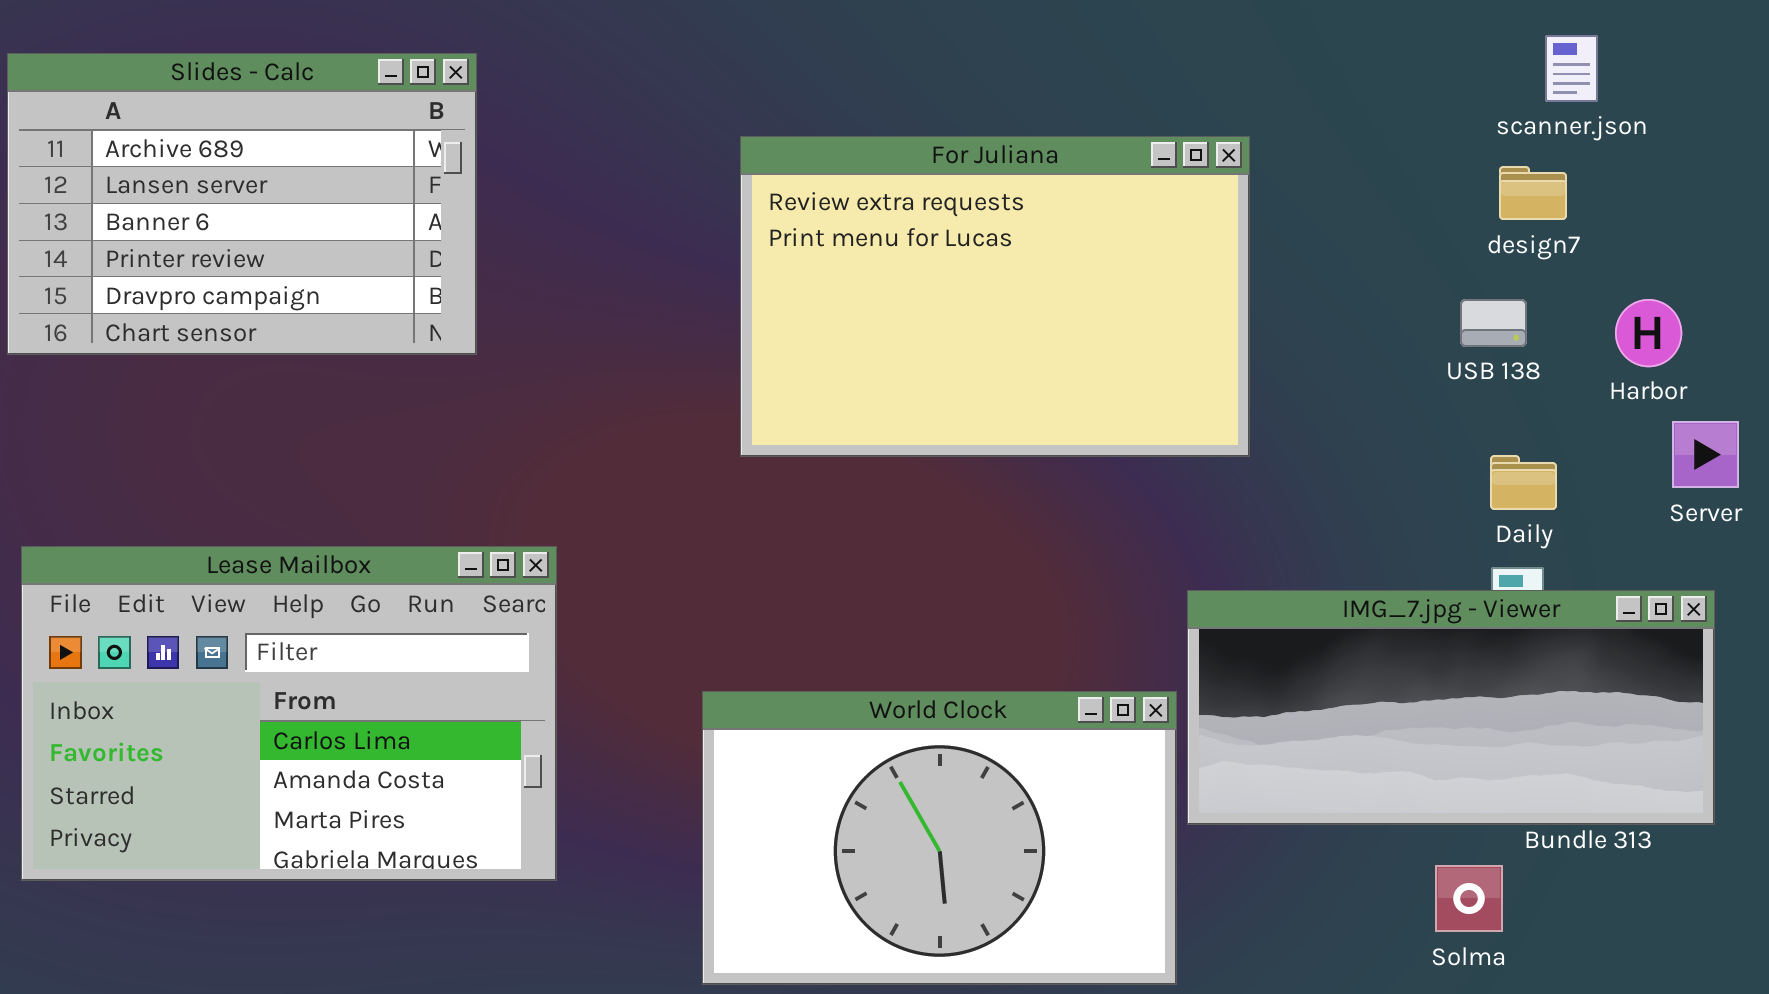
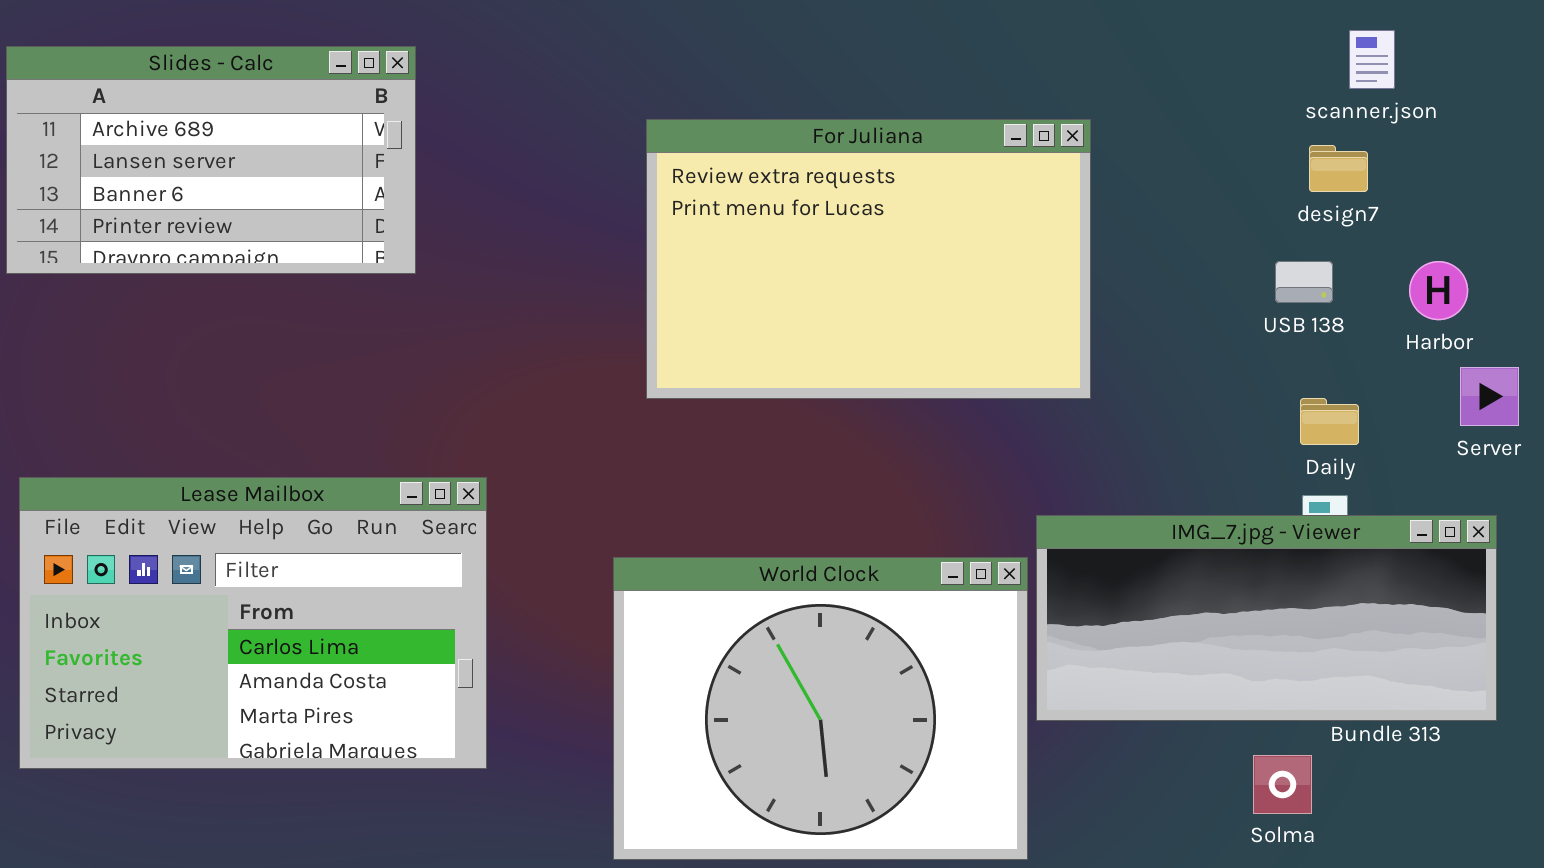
Slides - Calc: [7,53,477,355] -> [6,46,416,274], resized
World Clock: [702,691,1177,985] -> [613,557,1028,860], resized

